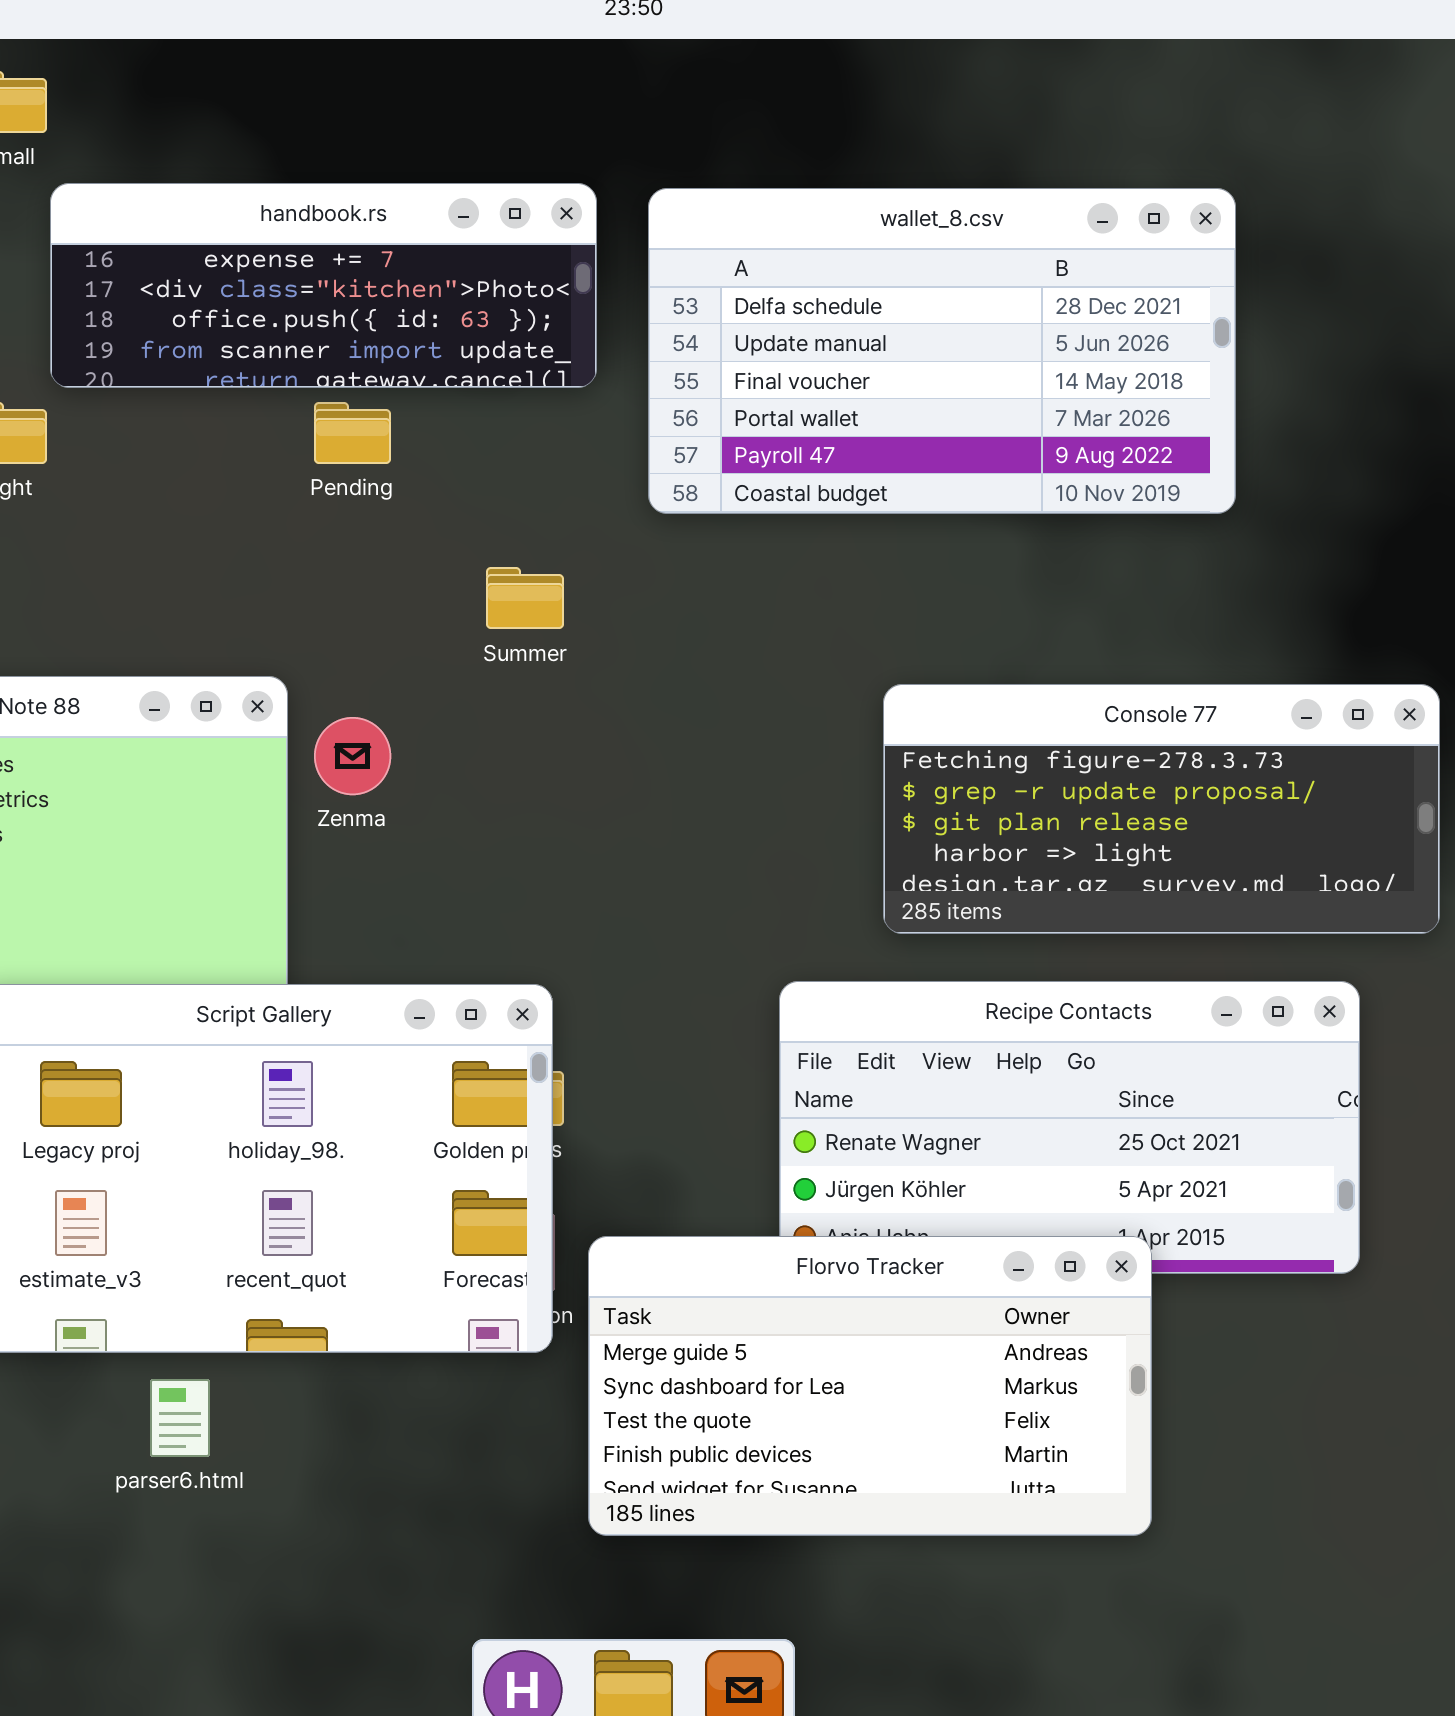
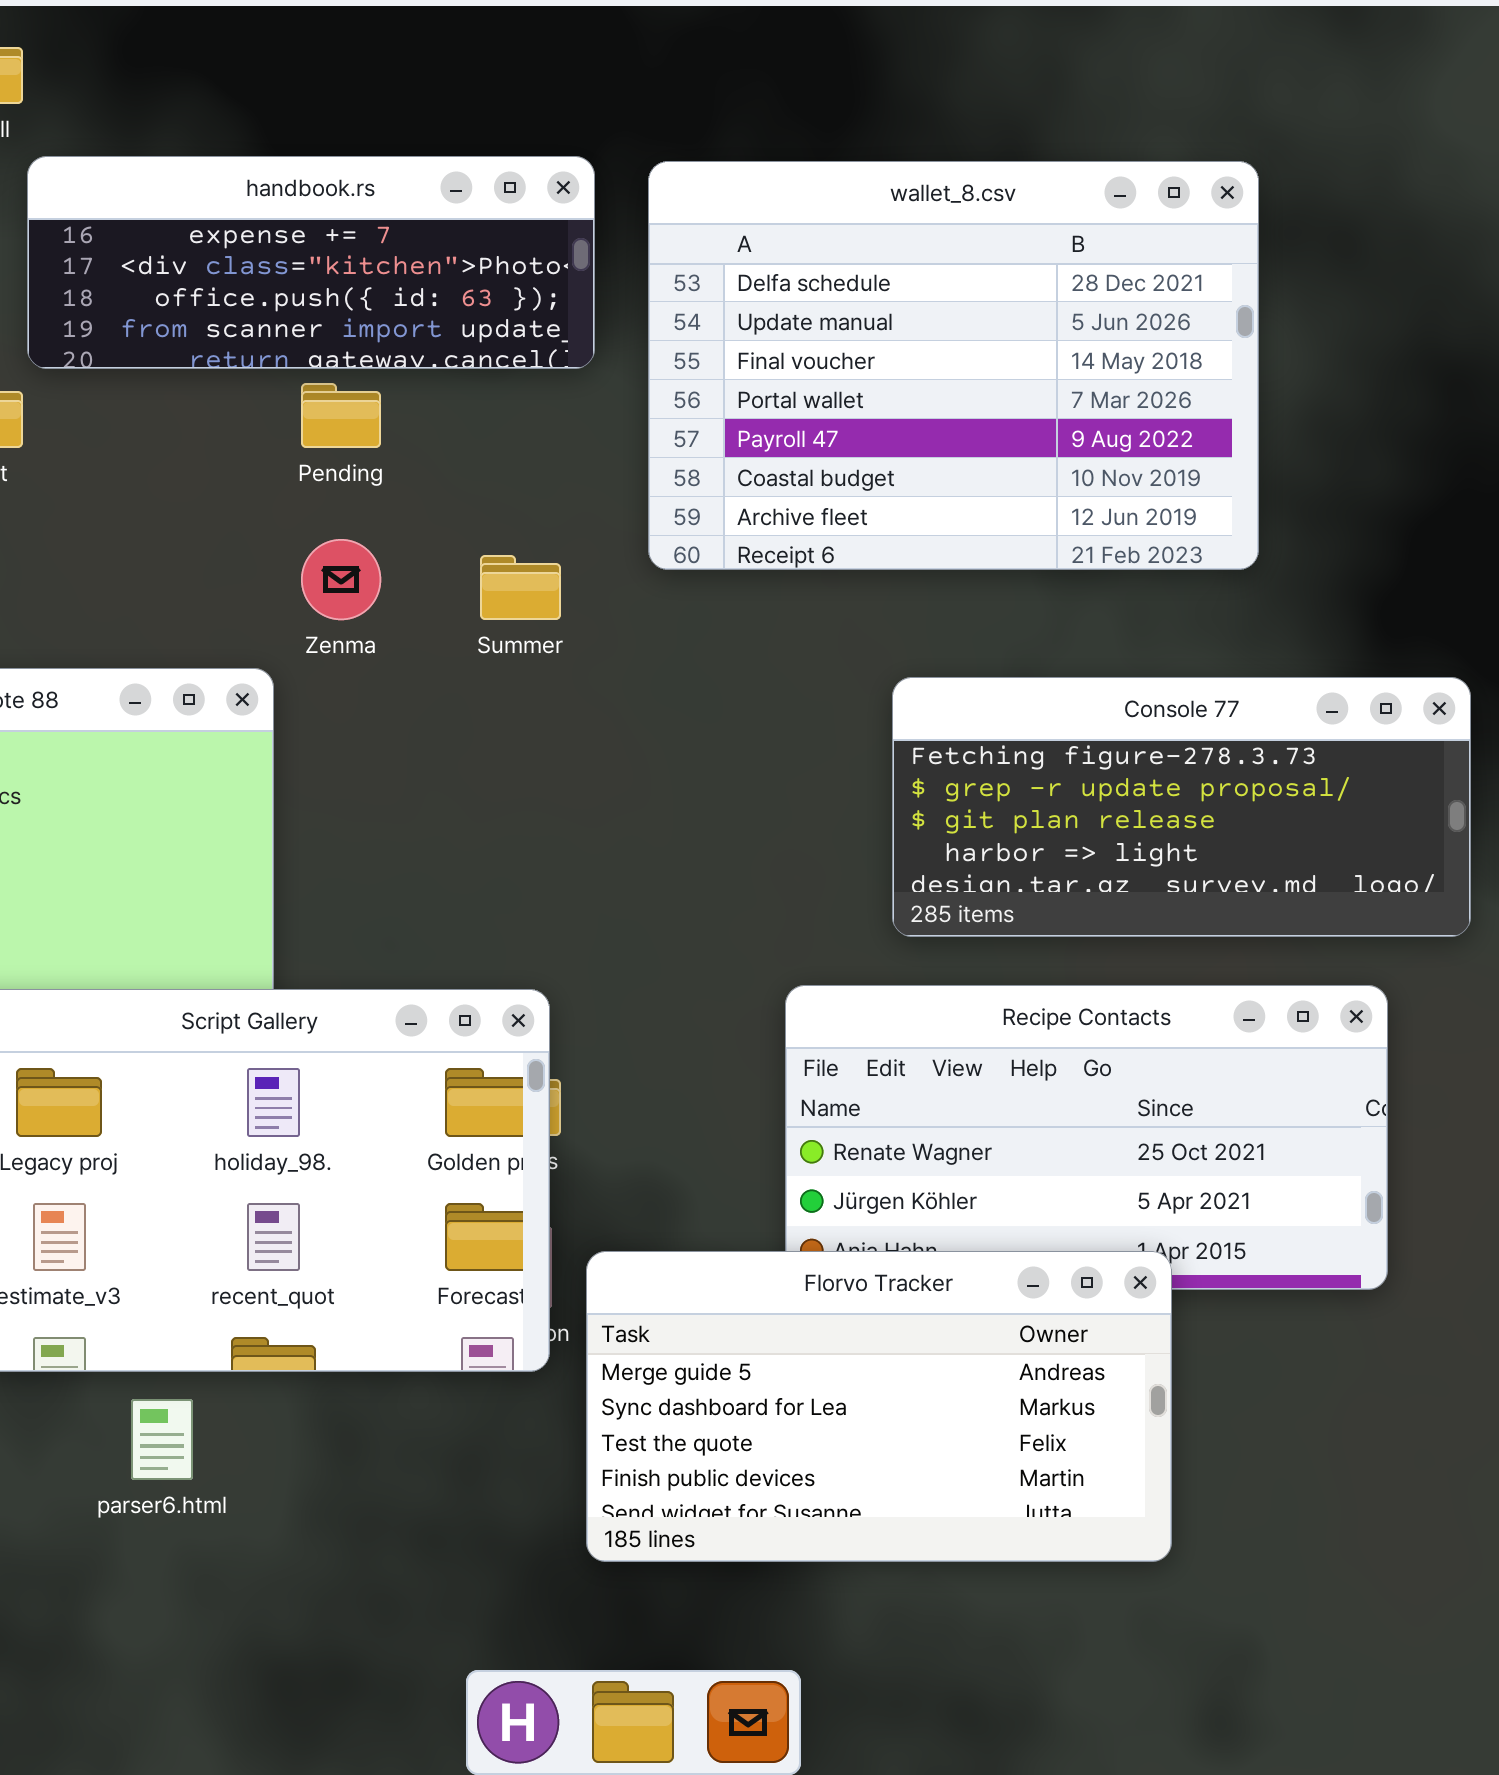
wallet_8.csv: [648,188,1236,514] -> [648,161,1259,570], resized
Zenma: [314,717,391,795] -> [301,539,381,620], moved

